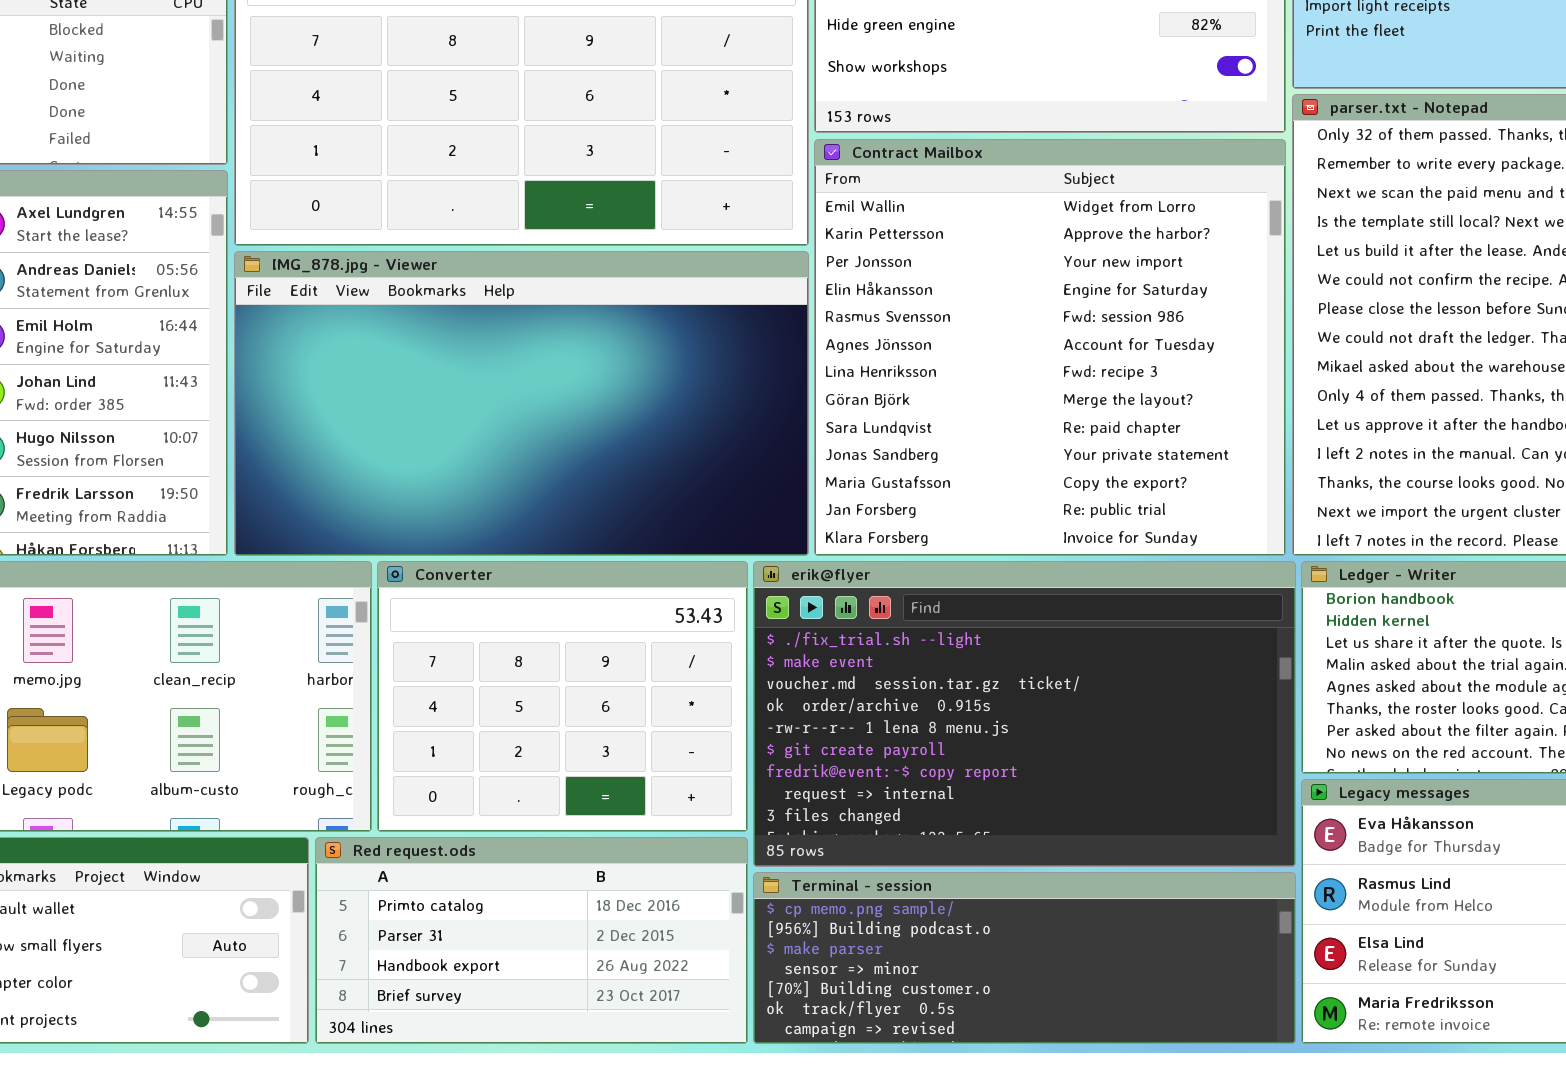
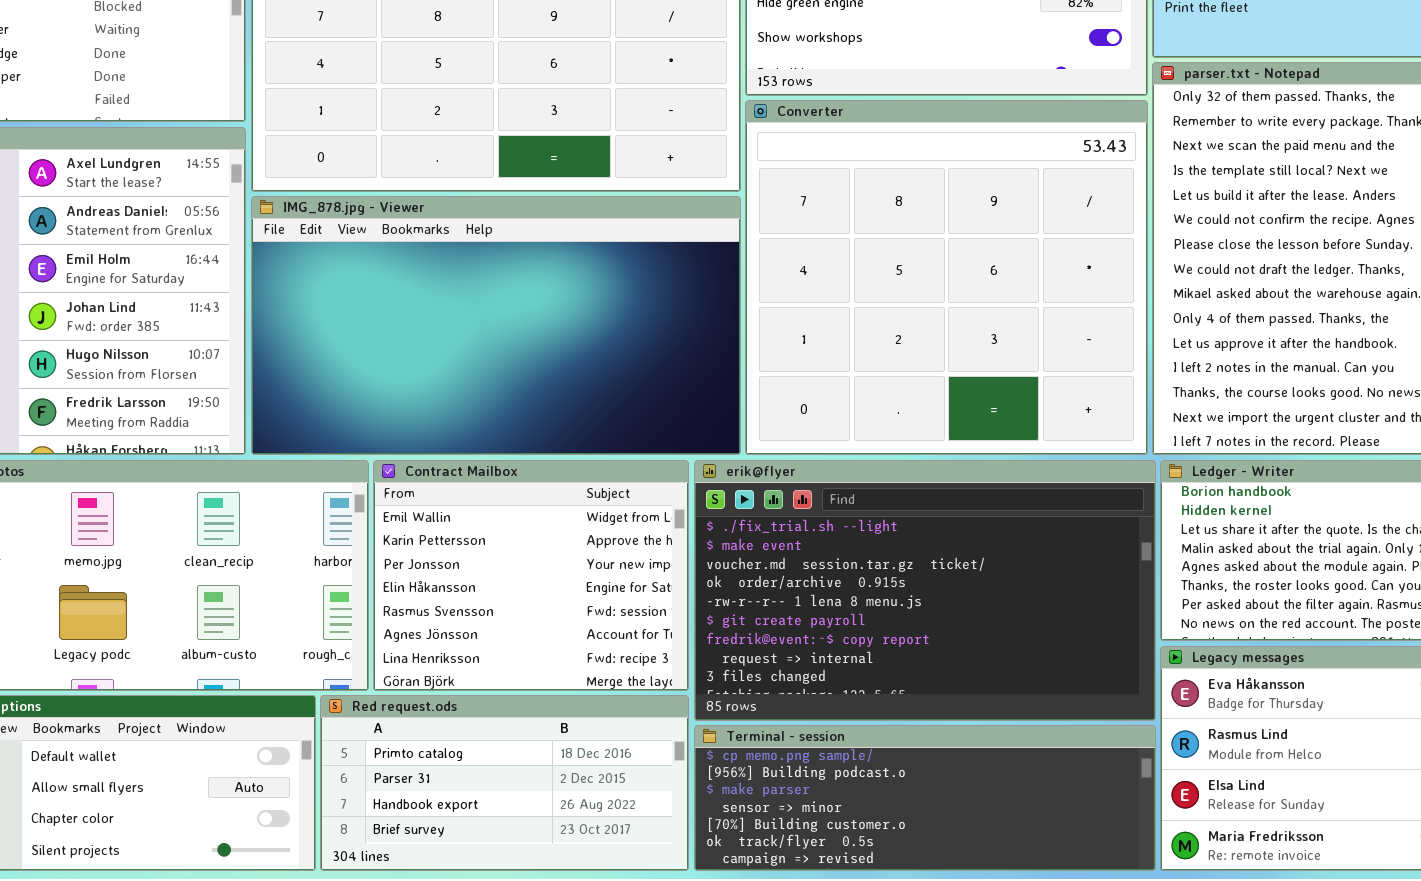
Contract Mailbox: [814,139,1286,556] -> [373,460,689,691], moved, resized
Converter: [377,561,748,832] -> [745,100,1148,455], moved, resized

